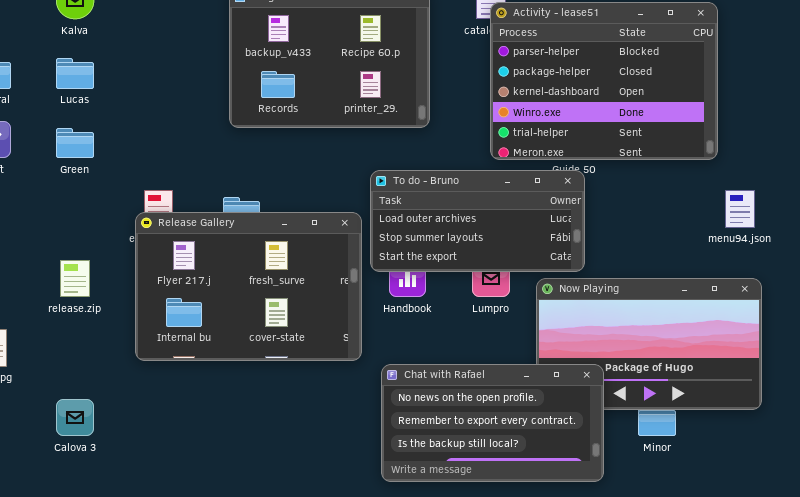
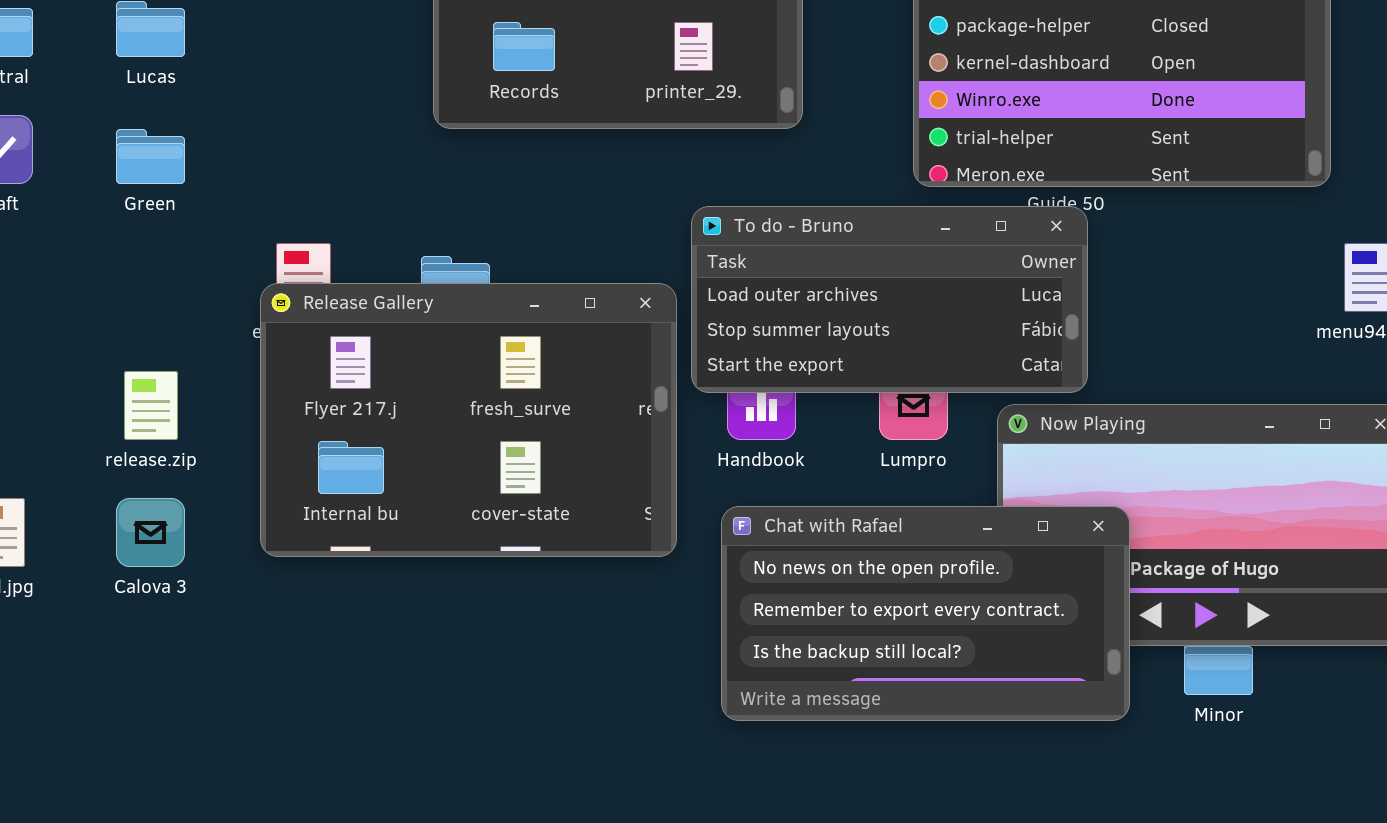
Chat with Rafael: [381,364,604,482] -> [721,506,1130,721], moved
Calova 3: [56,399,94,436] -> [116,498,185,567], moved

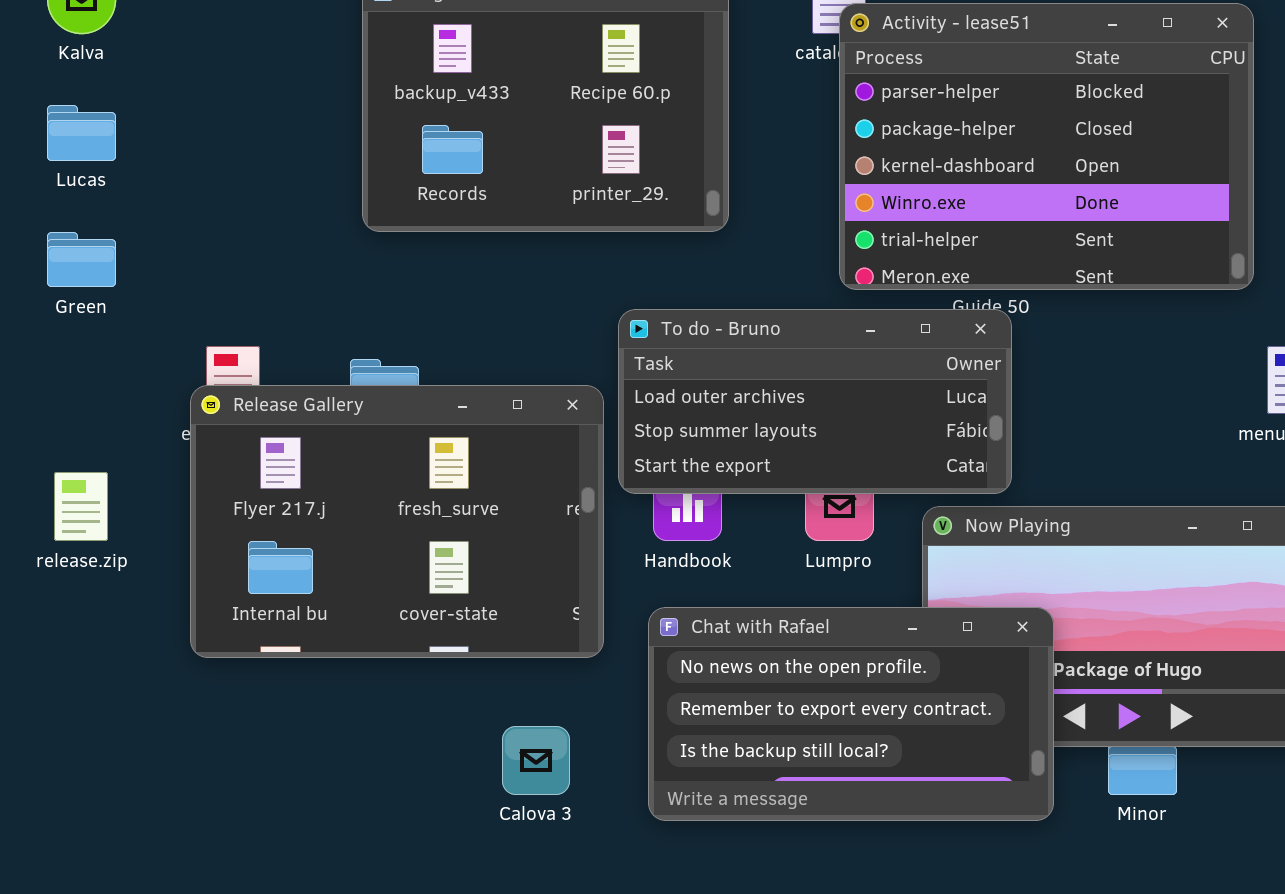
Calova 3: [116,498,185,567] -> [502,726,570,795], moved

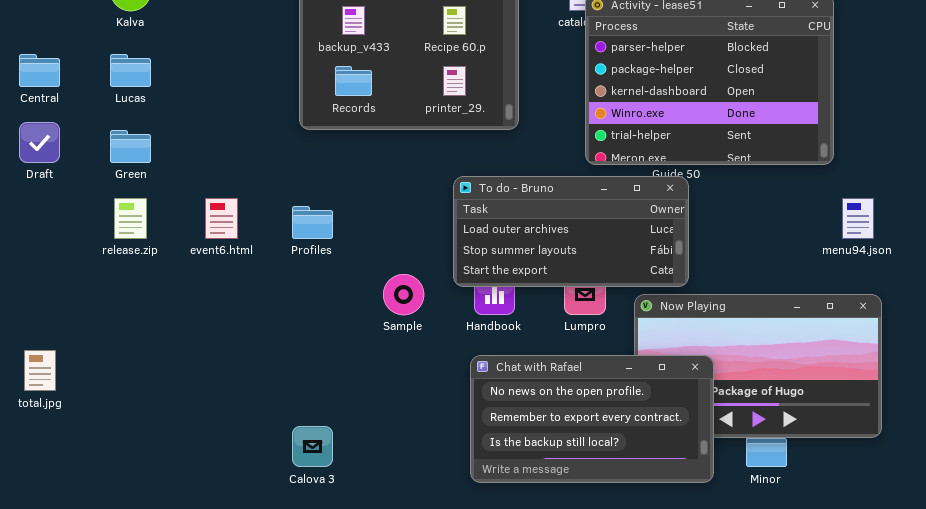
Release Gallery: [190,385,604,658] -> none, closed
release.zip: [54,472,108,541] -> [114,198,147,239], moved
Calova 3: [502,726,570,795] -> [292,426,333,467], moved

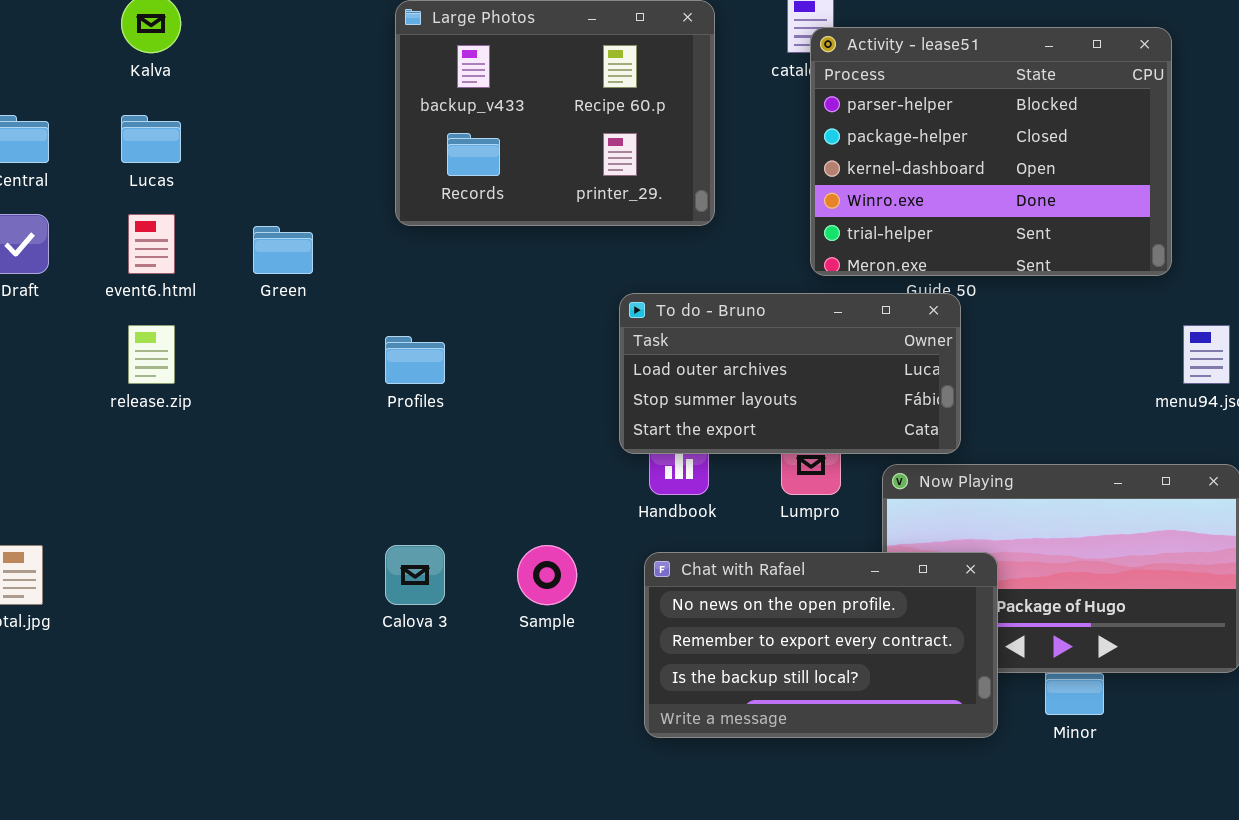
Green: [110,130,151,163] -> [253,226,313,274], moved
event6.html: [205,198,238,239] -> [128,214,175,274], moved
Sample: [383,274,424,315] -> [517,545,577,605], moved
Calova 3: [292,426,333,467] -> [385,545,445,605], moved

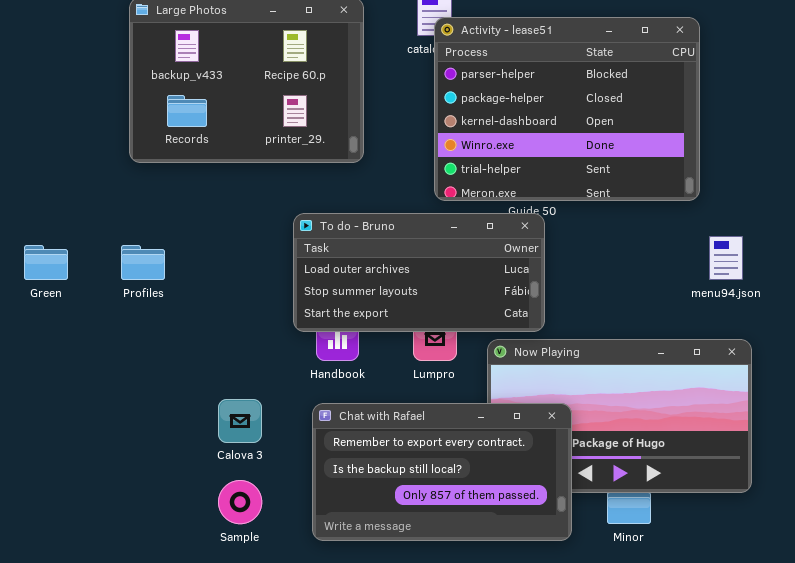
Green: [253,226,313,274] -> [24,245,68,280], moved
Calova 3: [385,545,445,605] -> [218,399,262,443], moved
Sample: [517,545,577,605] -> [218,480,262,524], moved
Chat with Rafael: [644,552,998,738] -> [312,403,572,541], scrolled down 1 row

